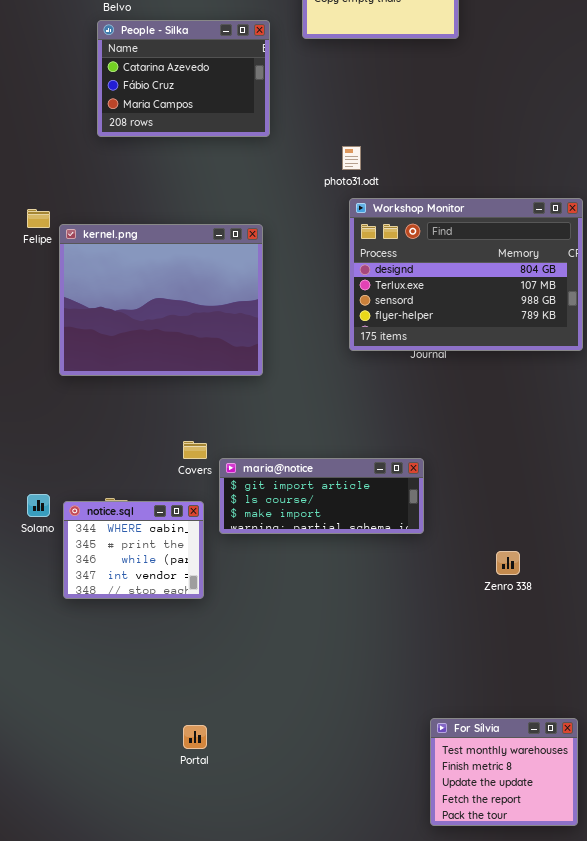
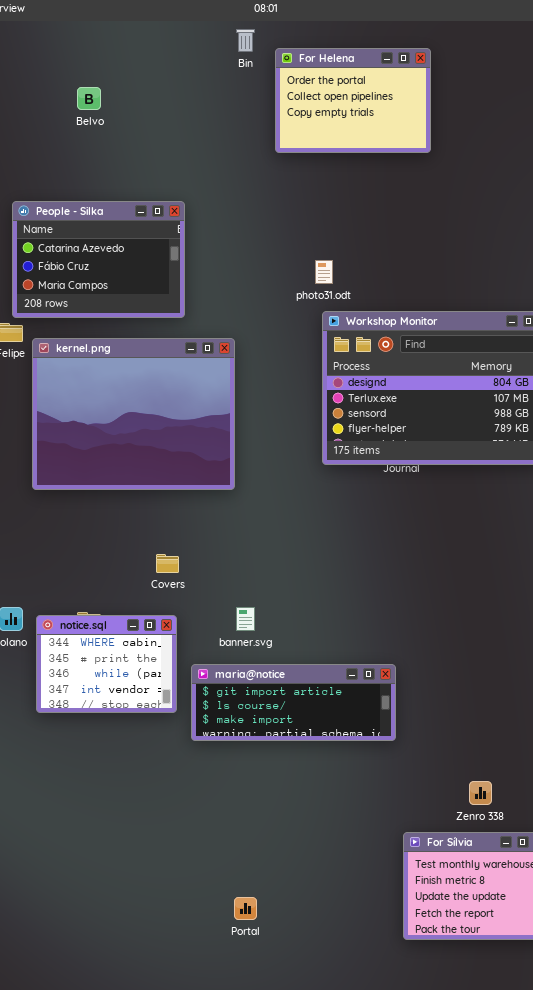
People - Silka: [97,20,270,137] -> [12,201,185,318], moved
maria@notice: [219,458,424,534] -> [191,664,396,741], moved
Zenro 338: [496,551,520,575] -> [469,781,492,805], moved
Portal: [183,725,207,749] -> [234,897,257,920], moved

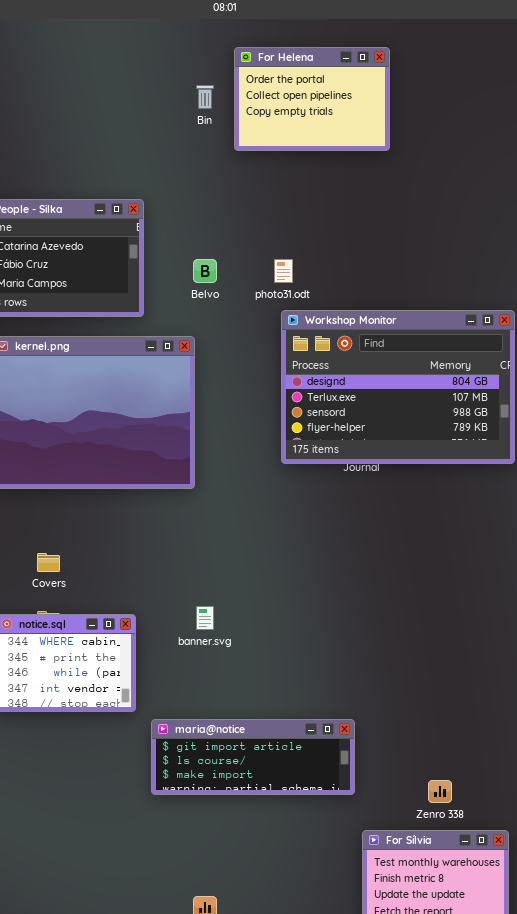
Bin: [236,29,255,52] -> [196,85,214,109], moved
Belvo: [77,87,101,110] -> [193,259,217,283], moved
Covers: [156,554,179,573] -> [37,553,60,572], moved
maria@notice: [191,664,396,741] -> [151,719,355,795], moved

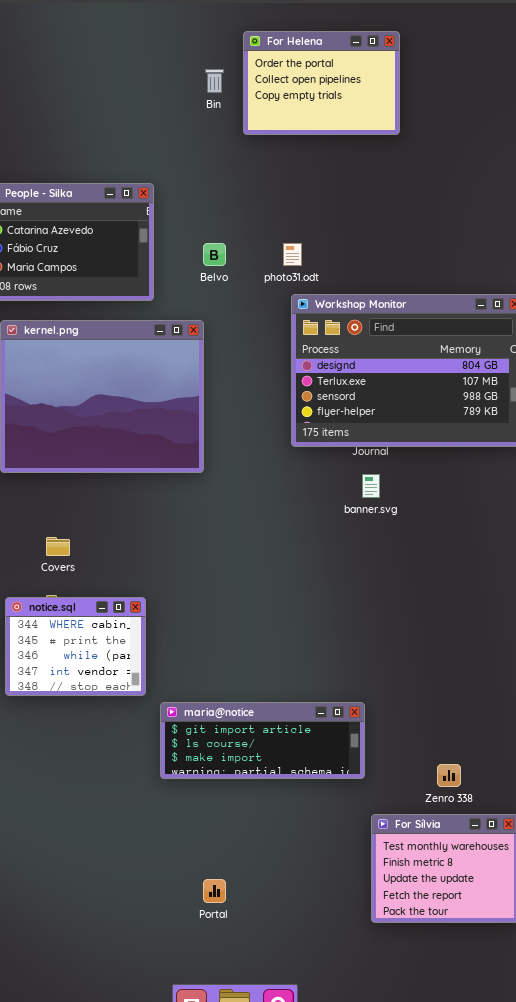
banner.svg: [196,606,214,630] -> [362,474,380,498], moved

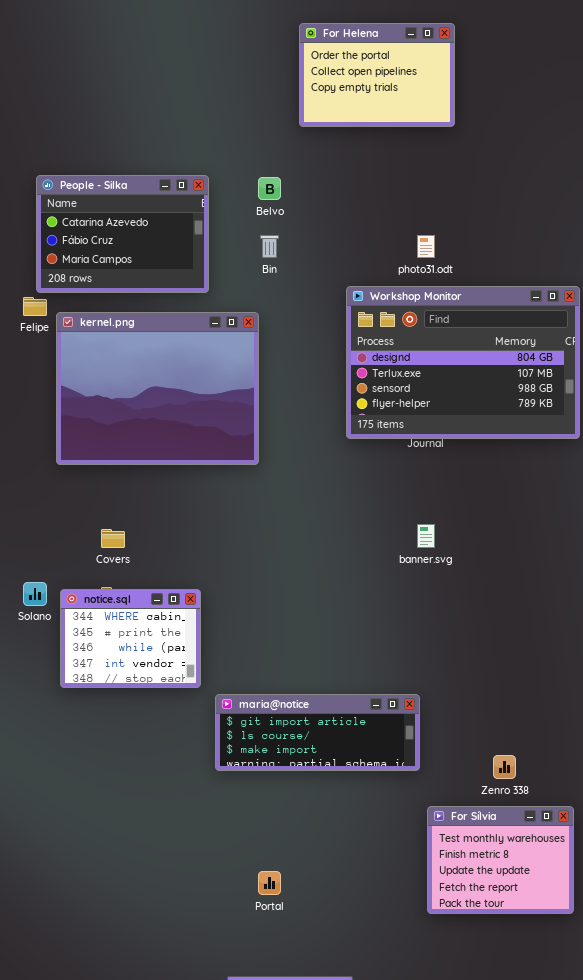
Bin: [205,69,224,93] -> [260,235,279,258], moved
Belvo: [203,243,226,266] -> [258,177,281,200], moved
photo31.odt: [283,243,302,266] -> [417,235,435,258], moved
banner.svg: [362,474,380,498] -> [417,524,435,548], moved

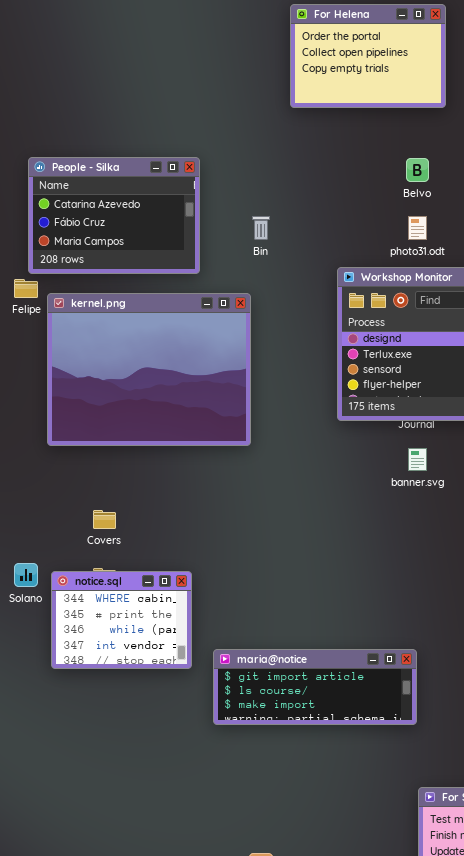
Belvo: [258,177,281,200] -> [406,158,429,182], moved
banner.svg: [417,524,435,548] -> [408,448,427,471], moved
maria@notice: [215,694,420,771] -> [213,649,417,725], moved

